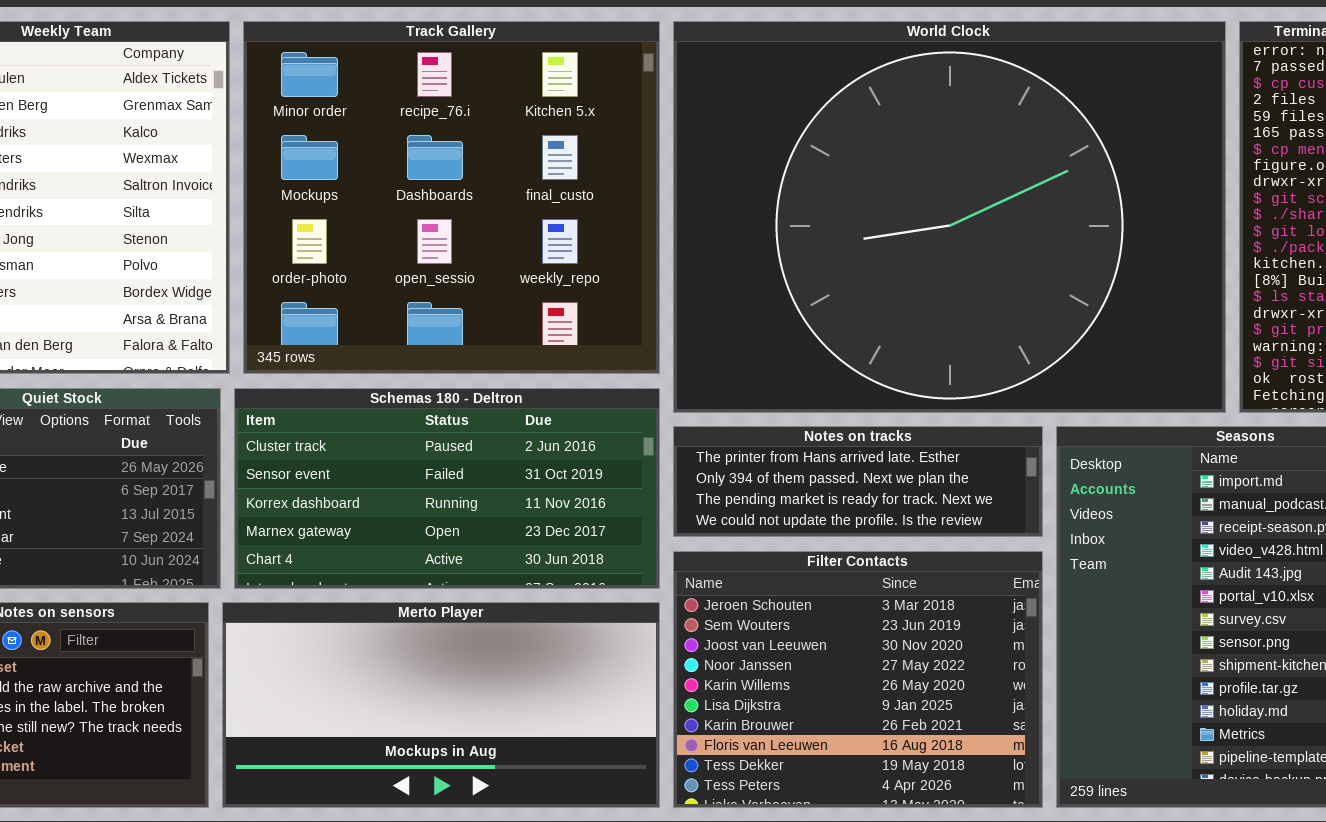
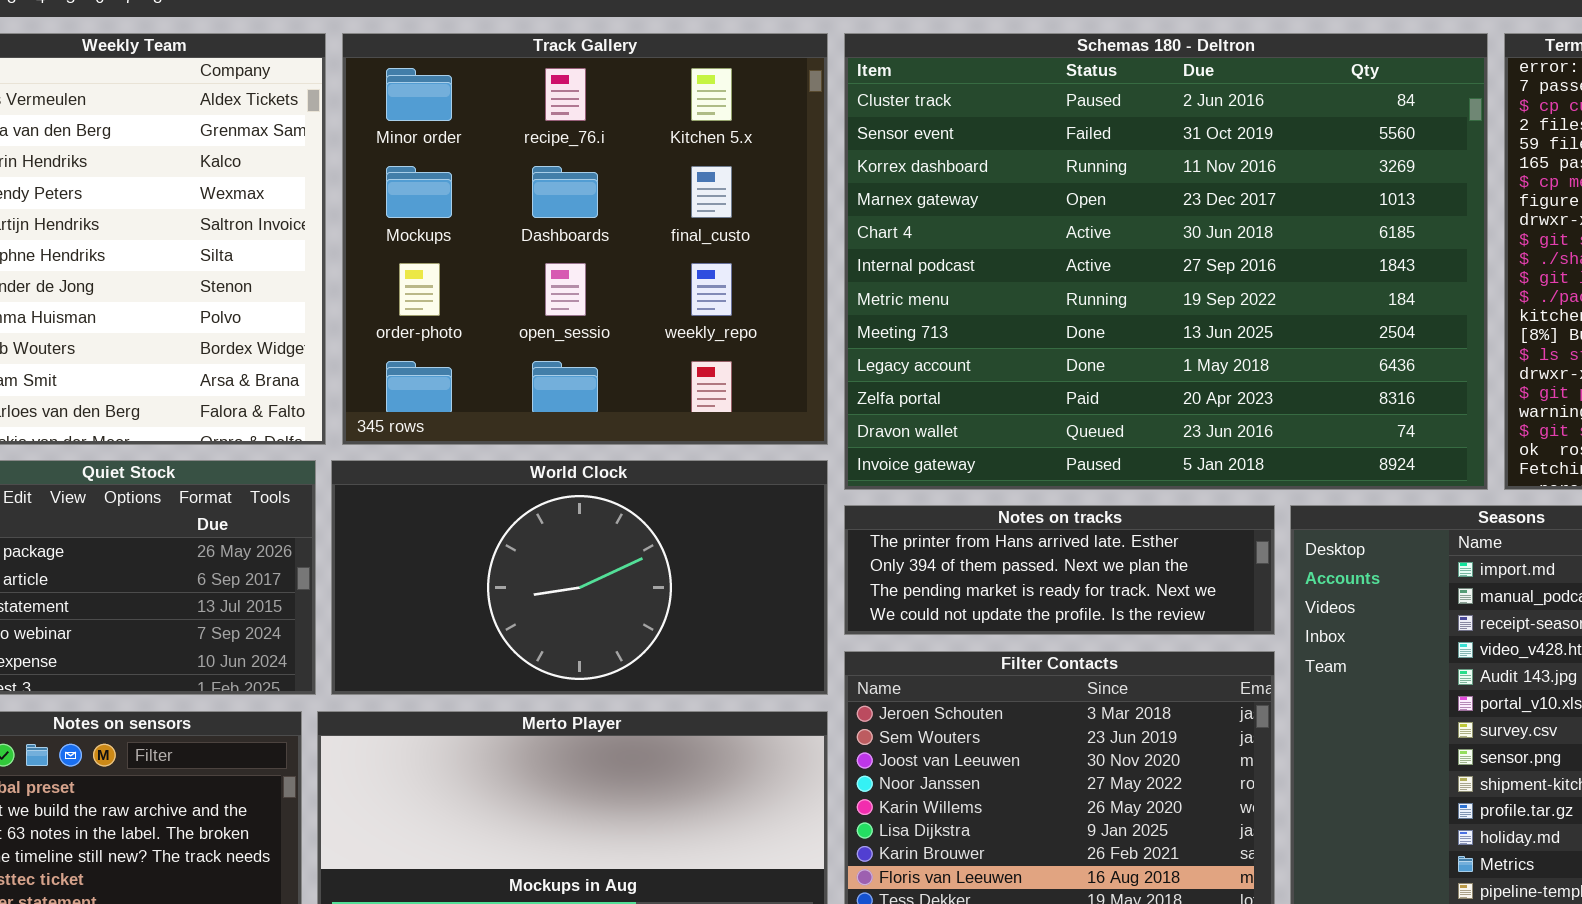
World Clock: [673,21,1226,413] -> [331,460,828,695], moved, resized
Schemas 180 - Deltron: [234,388,660,589] -> [844,33,1488,490], moved, resized

